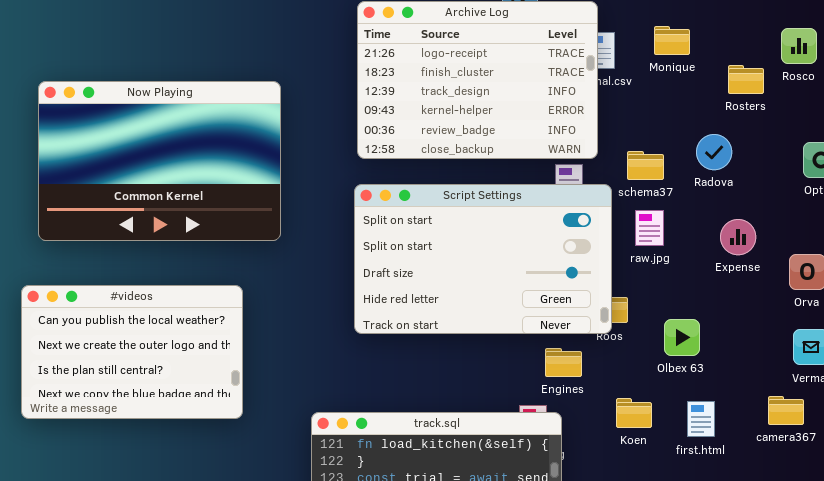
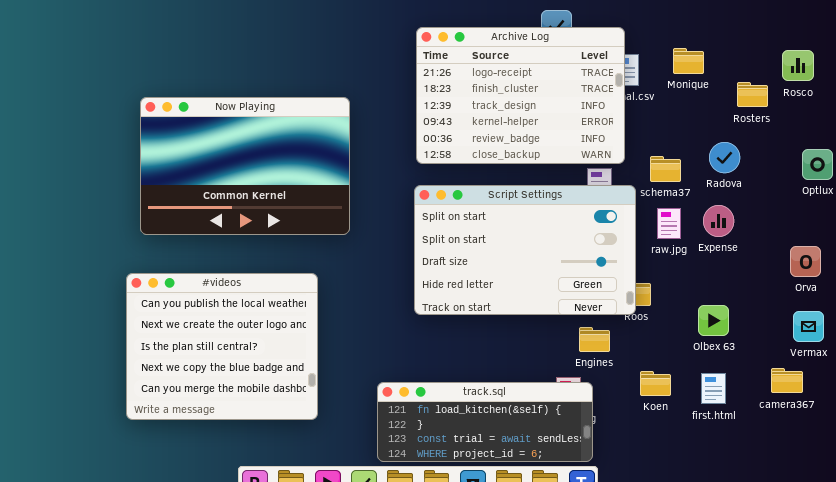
Expense: [720,219,756,255] -> [703,205,734,237], moved
#videos: [21,285,243,419] -> [126,273,318,420], resized
Olbex 63: [664,319,700,356] -> [698,305,729,336], moved

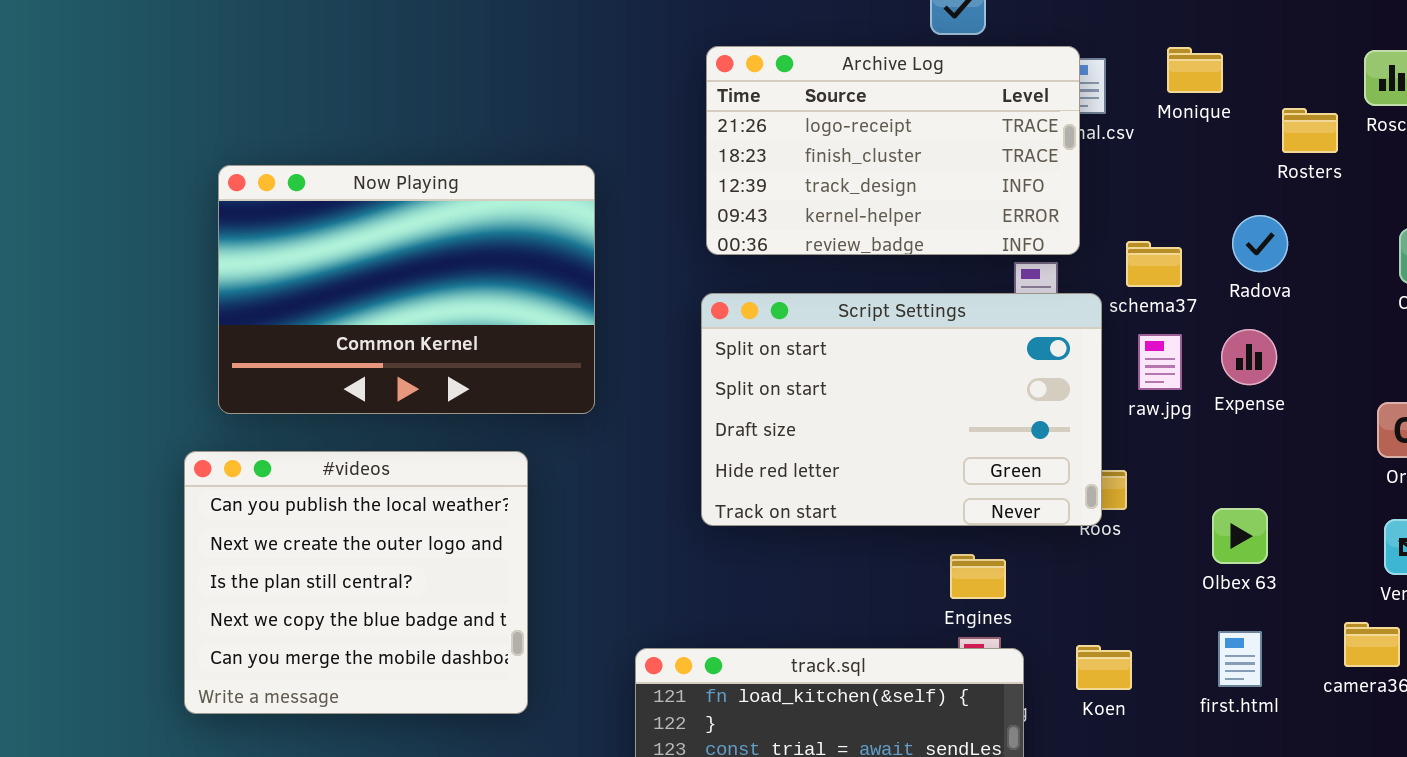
Archive Log: [416,27,625,164] -> [706,46,1080,255], resized
Now Playing: [140,97,350,235] -> [218,165,595,414], moved
Engines: [579,327,610,352] -> [950,554,1006,599], moved
Koen: [640,371,671,396] -> [1076,645,1132,690], moved

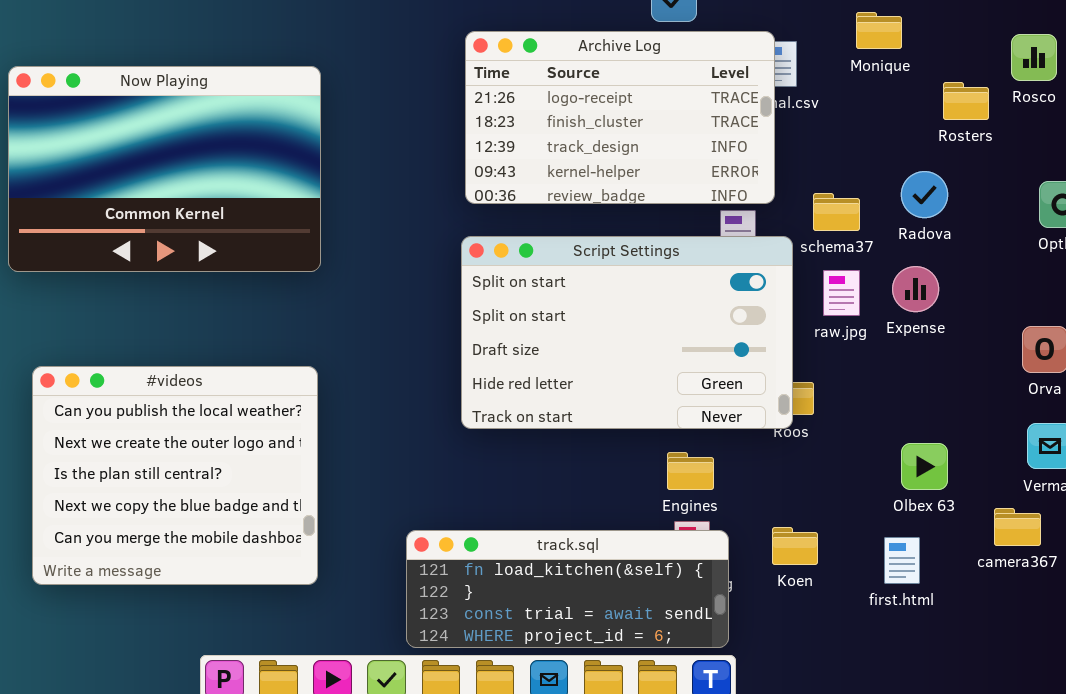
Monique: [1167,47,1223,93] -> [856,12,902,49], moved
Now Playing: [218,165,595,414] -> [8,66,321,272], moved
Olbex 63: [1212,508,1268,564] -> [901,443,948,490], moved
first.html: [1218,631,1262,687] -> [884,537,920,584], moved

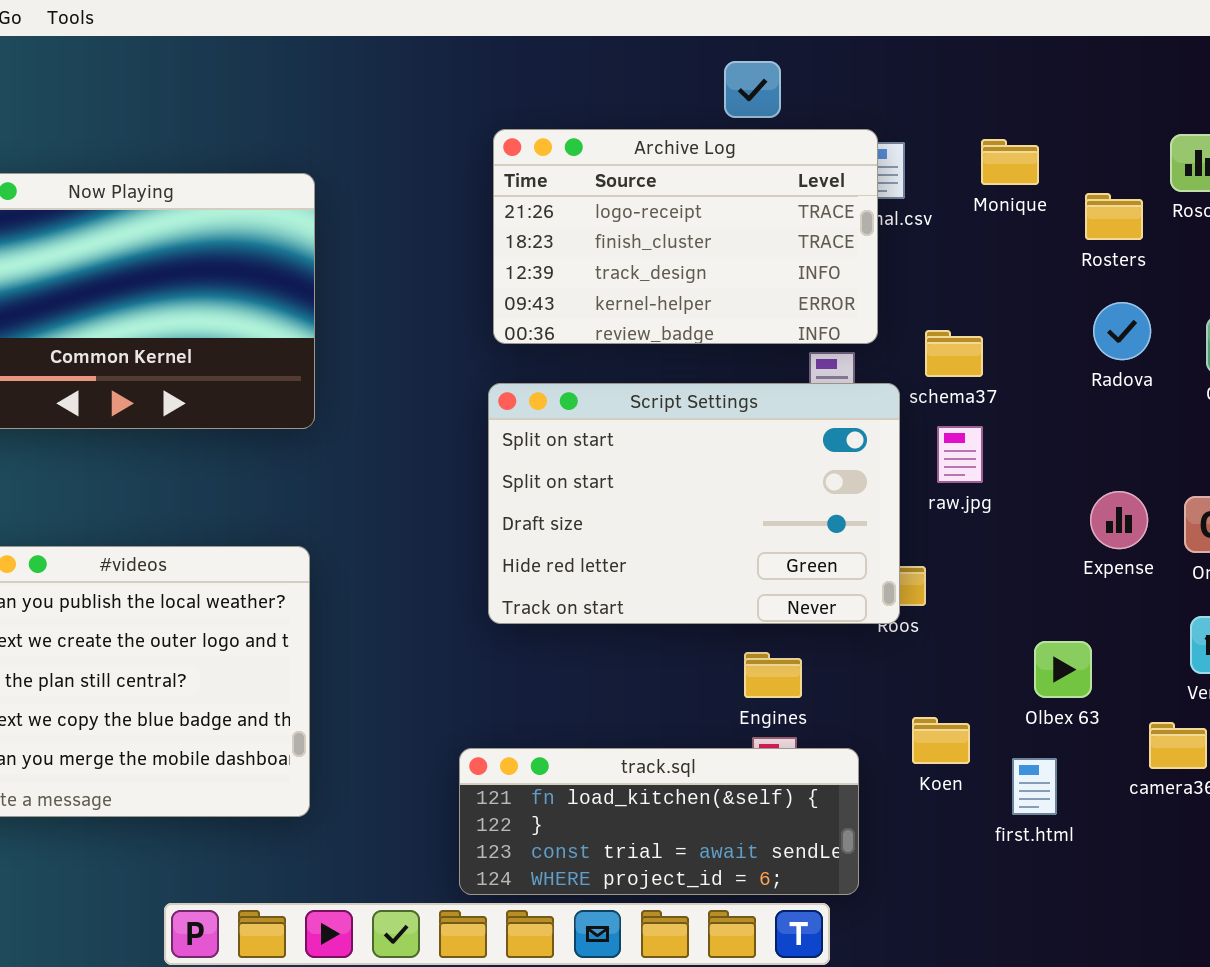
Monique: [856,12,902,49] -> [981,139,1039,185], moved
Radova: [901,171,948,218] -> [1093,302,1151,360], moved
Expense: [892,266,939,312] -> [1090,491,1148,549], moved
Koen: [772,527,818,565] -> [912,717,970,764], moved
track.sql: [406,530,729,648] -> [459,748,859,895], moved

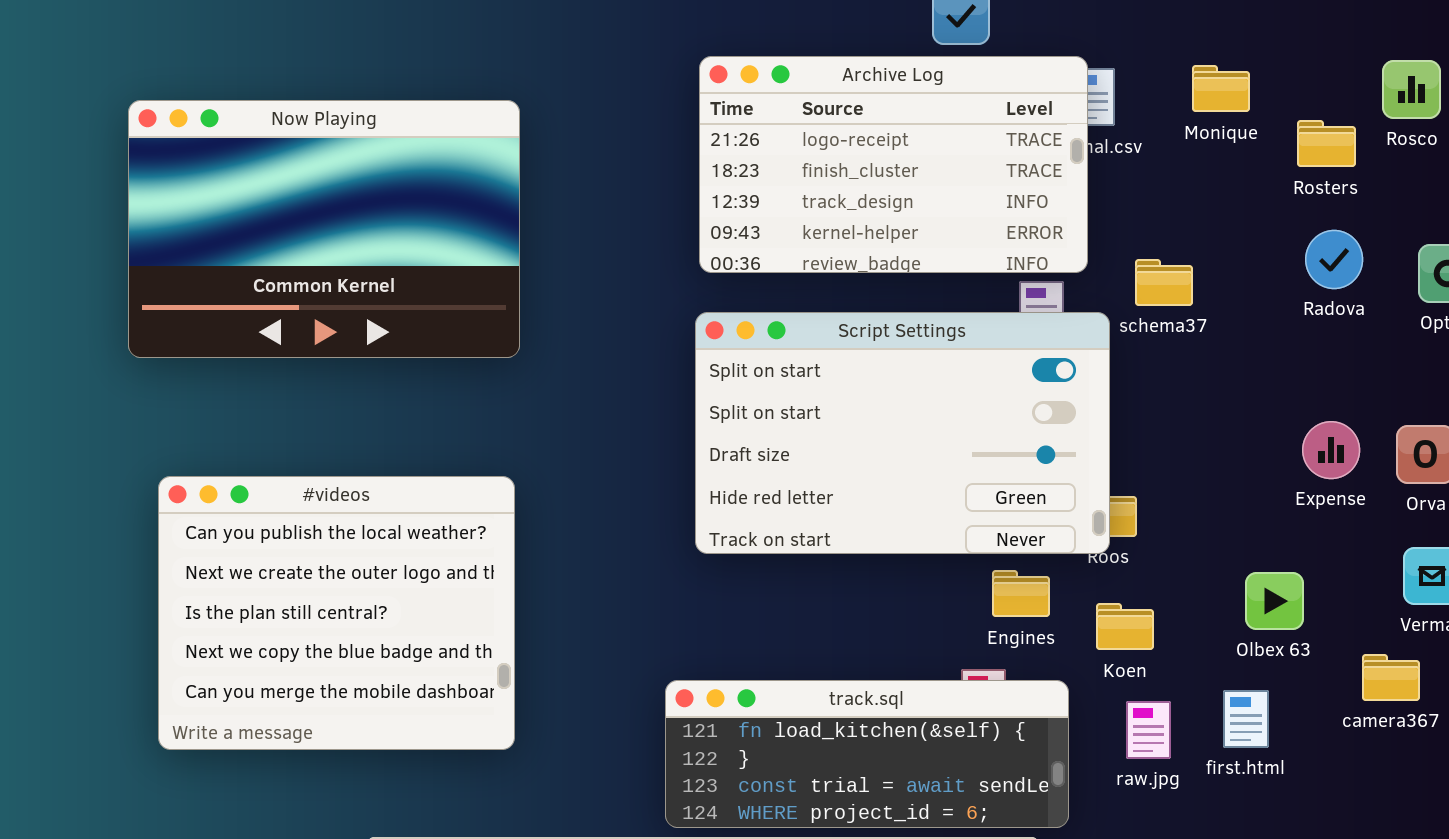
raw.jpg: [937,426,983,483] -> [1126,701,1171,759], moved
Engines: [744,652,802,698] -> [992,570,1050,617], moved
Koen: [912,717,970,764] -> [1096,603,1154,650], moved

